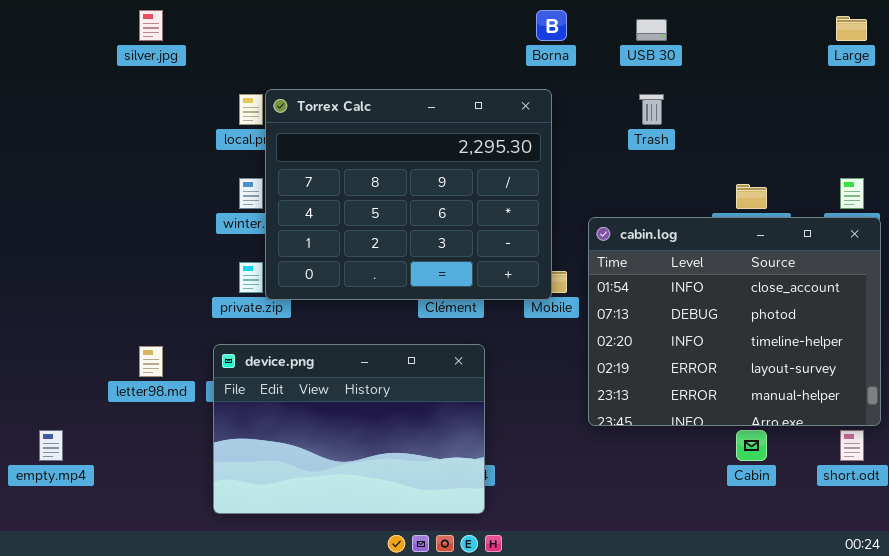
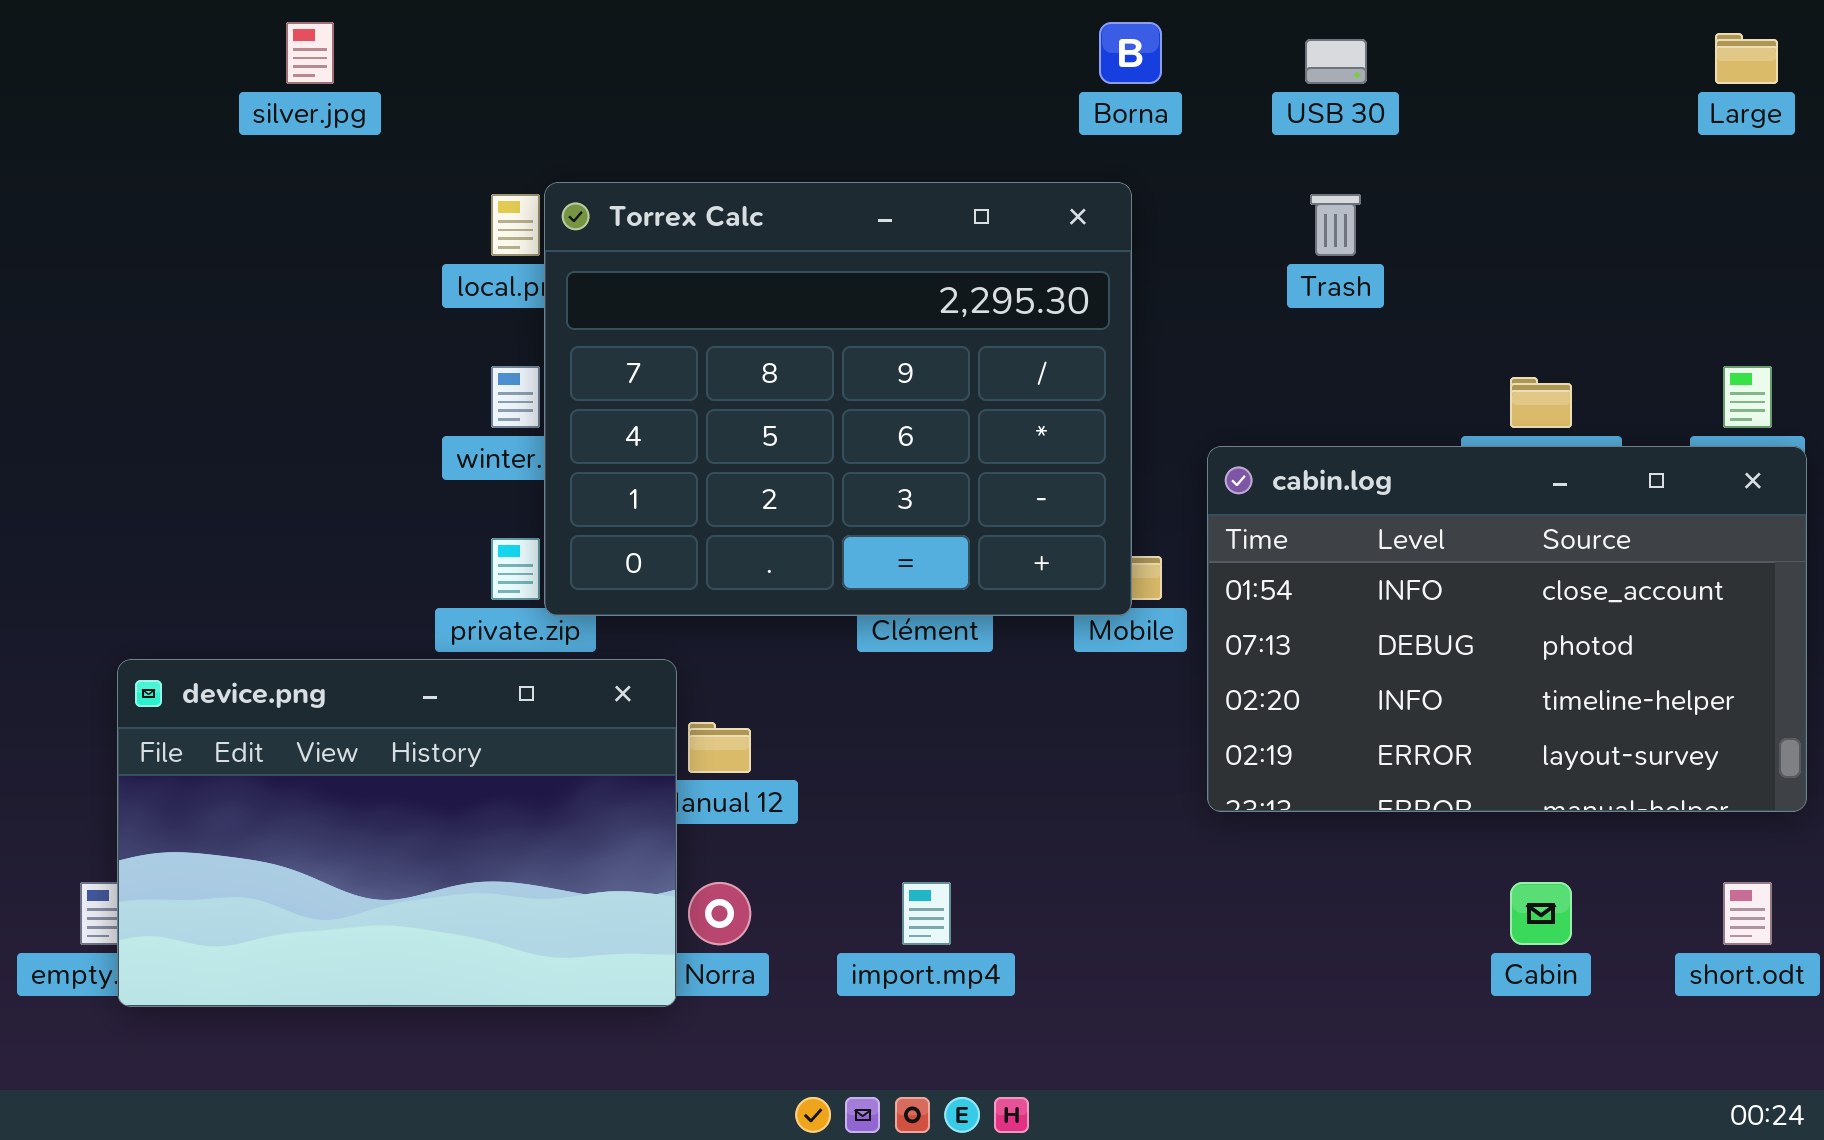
cabin.log: [588,217,881,426] -> [1207,446,1807,812], resized
device.png: [213,344,485,514] -> [117,659,677,1007], moved

